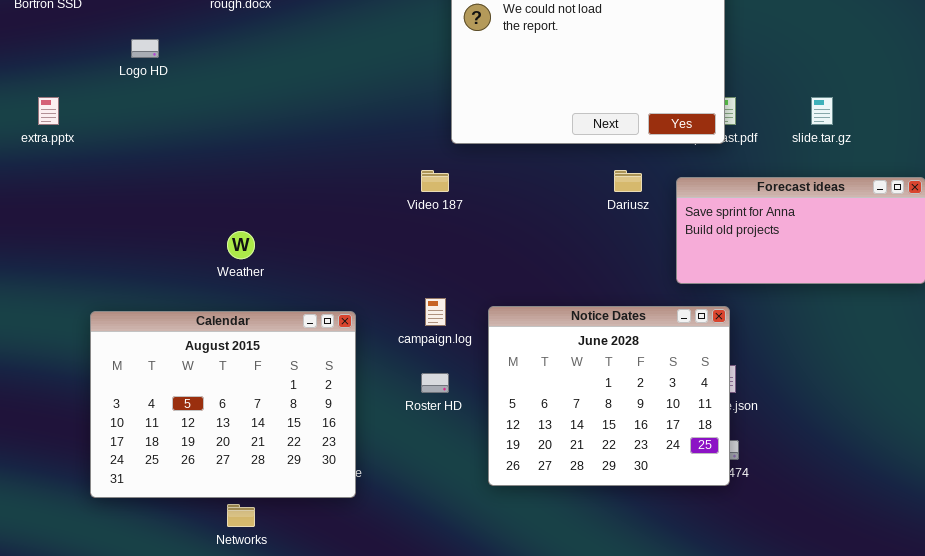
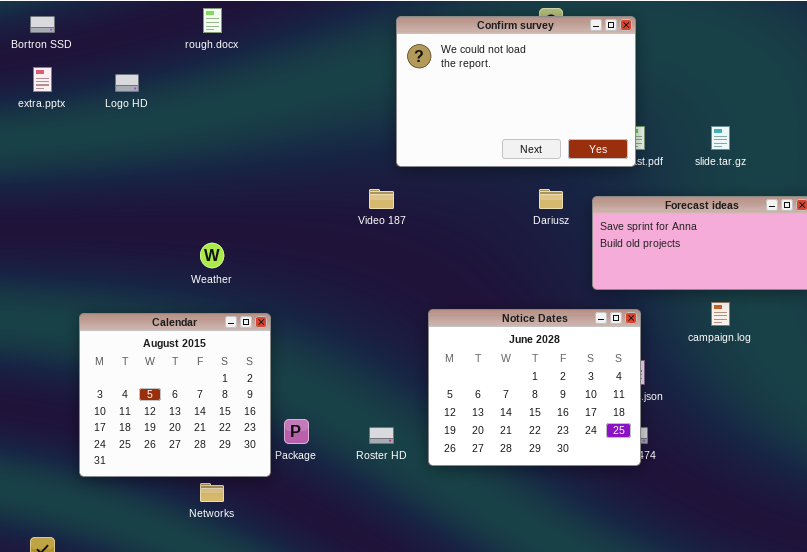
extra.pptx: [38,97,59,125] -> [33,67,52,92], moved
campaign.log: [425,298,446,326] -> [711,302,730,326], moved
Calendar: [90,311,356,498] -> [79,313,271,477], resized
Roster HD: [421,373,449,393] -> [369,427,394,444], moved

